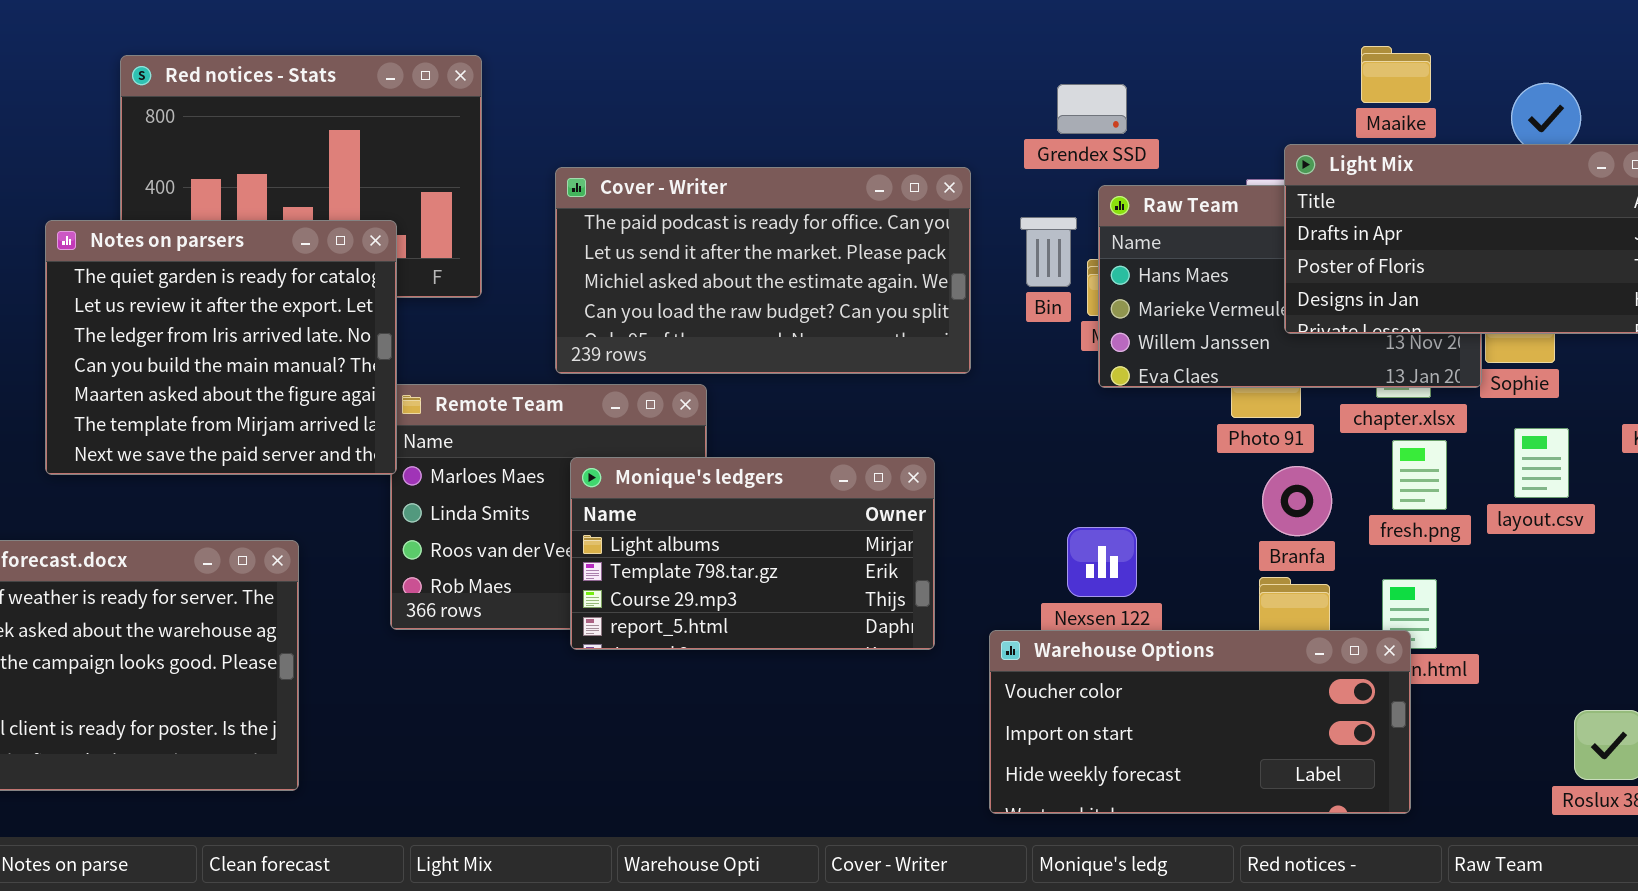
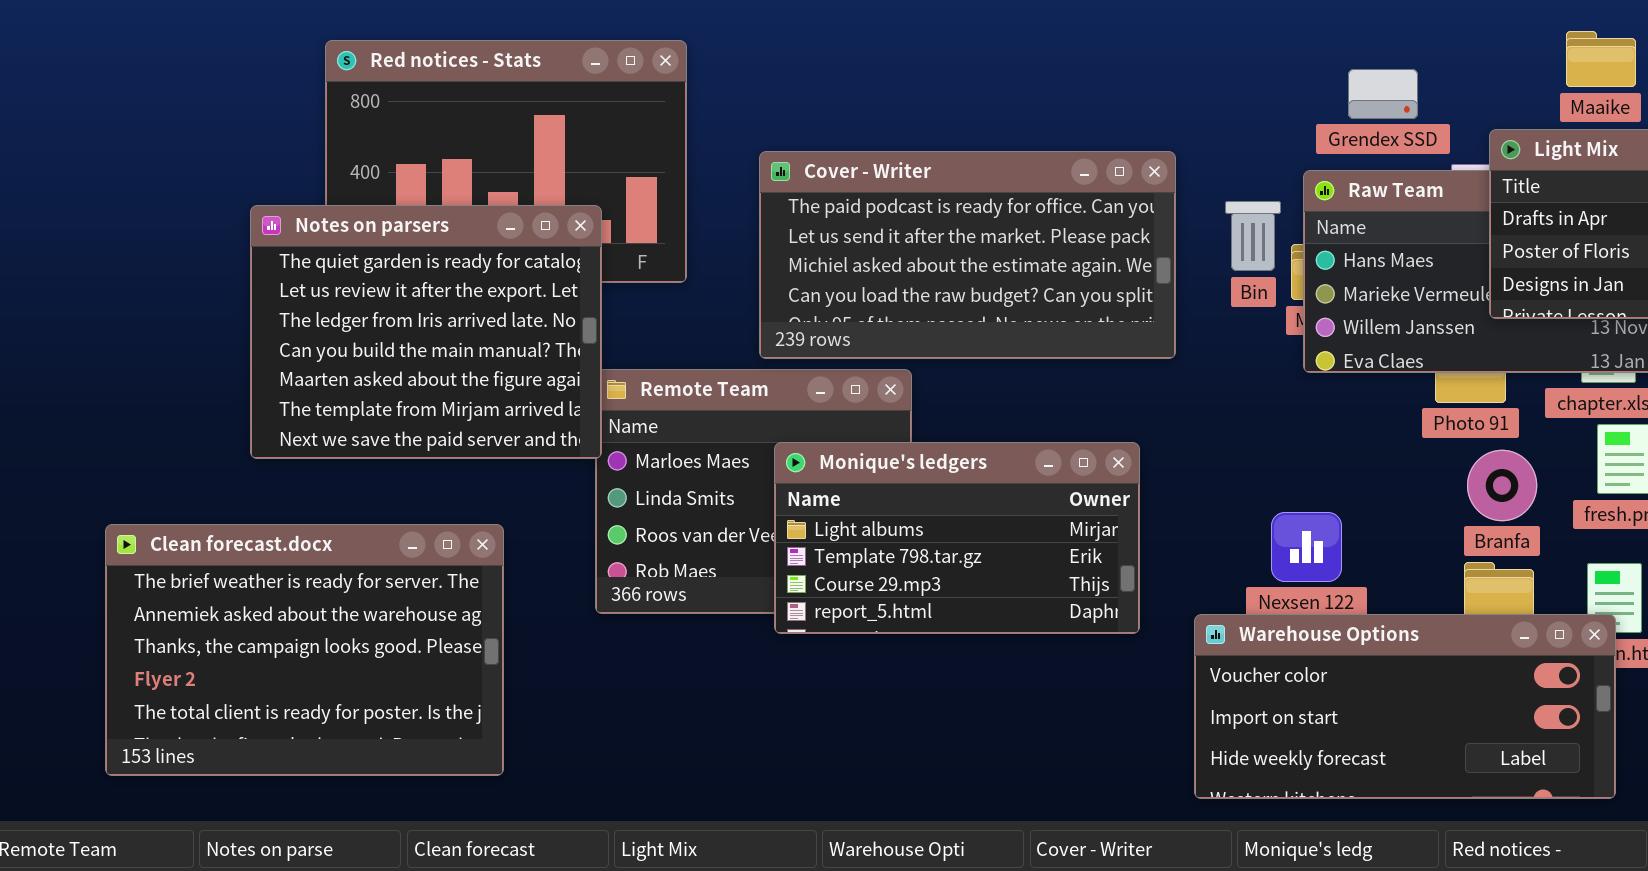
Grendex SSD: [1057,84,1127,134] -> [1348,69,1418,119], moved

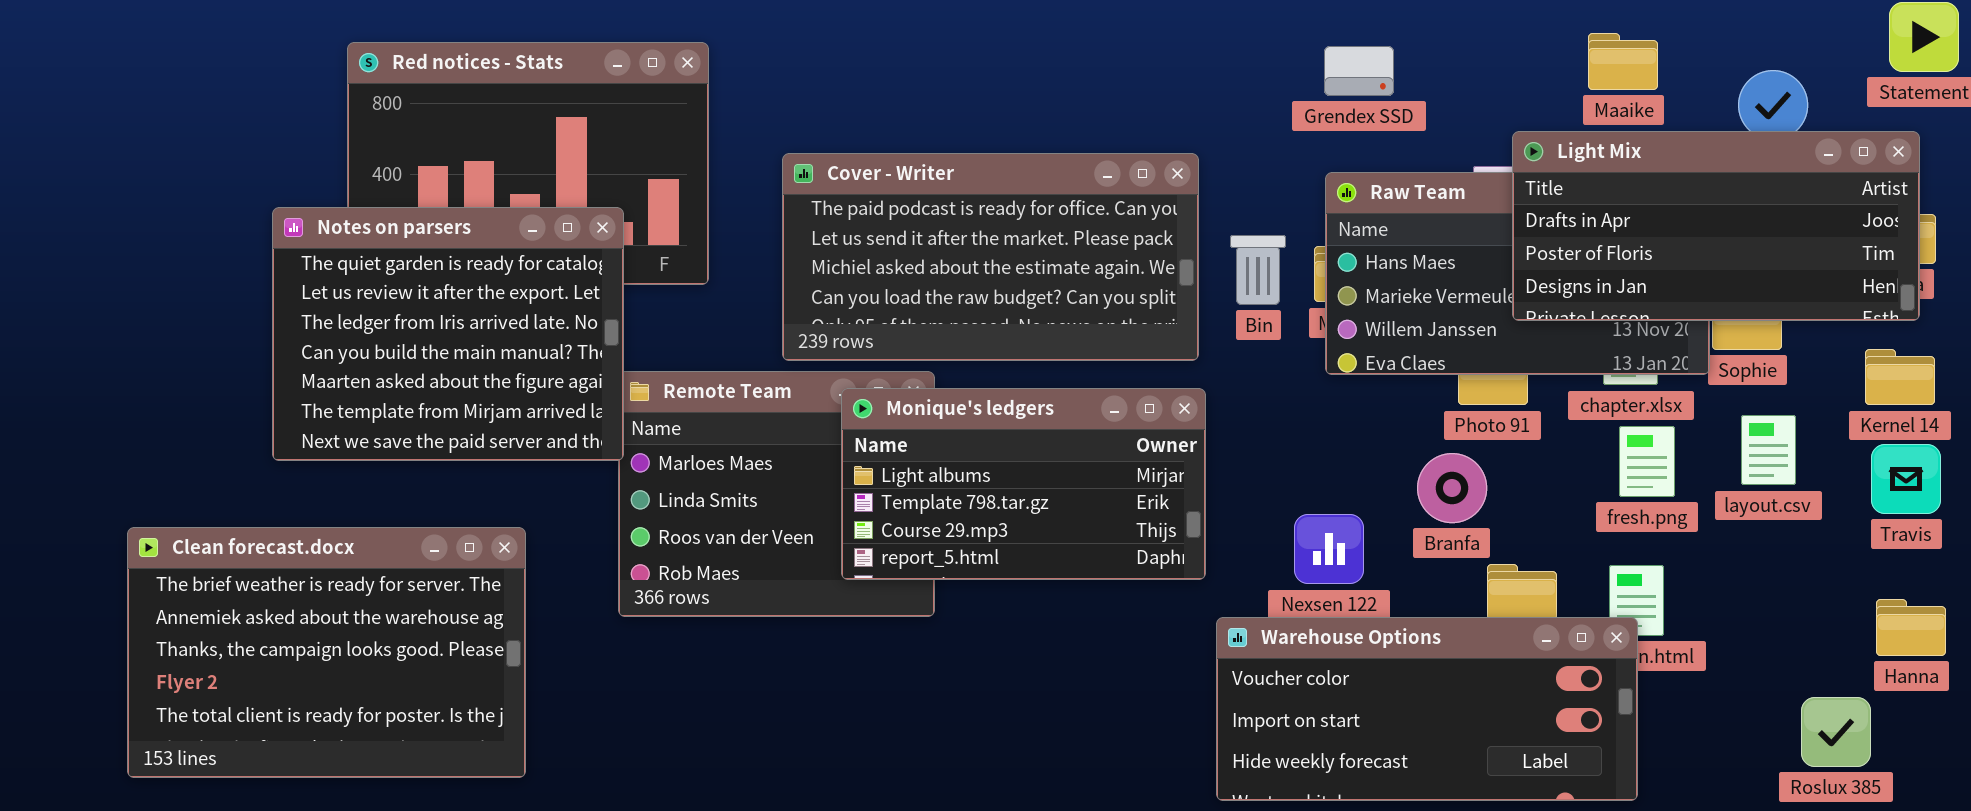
Grendex SSD: [1348,69,1418,119] -> [1324,46,1394,96], moved
Bin: [1225,201,1281,271] -> [1230,235,1286,305], moved
Monique's ledgers: [774,442,1140,634] -> [841,388,1206,580], moved
Branfa: [1467,450,1537,521] -> [1417,453,1487,523], moved

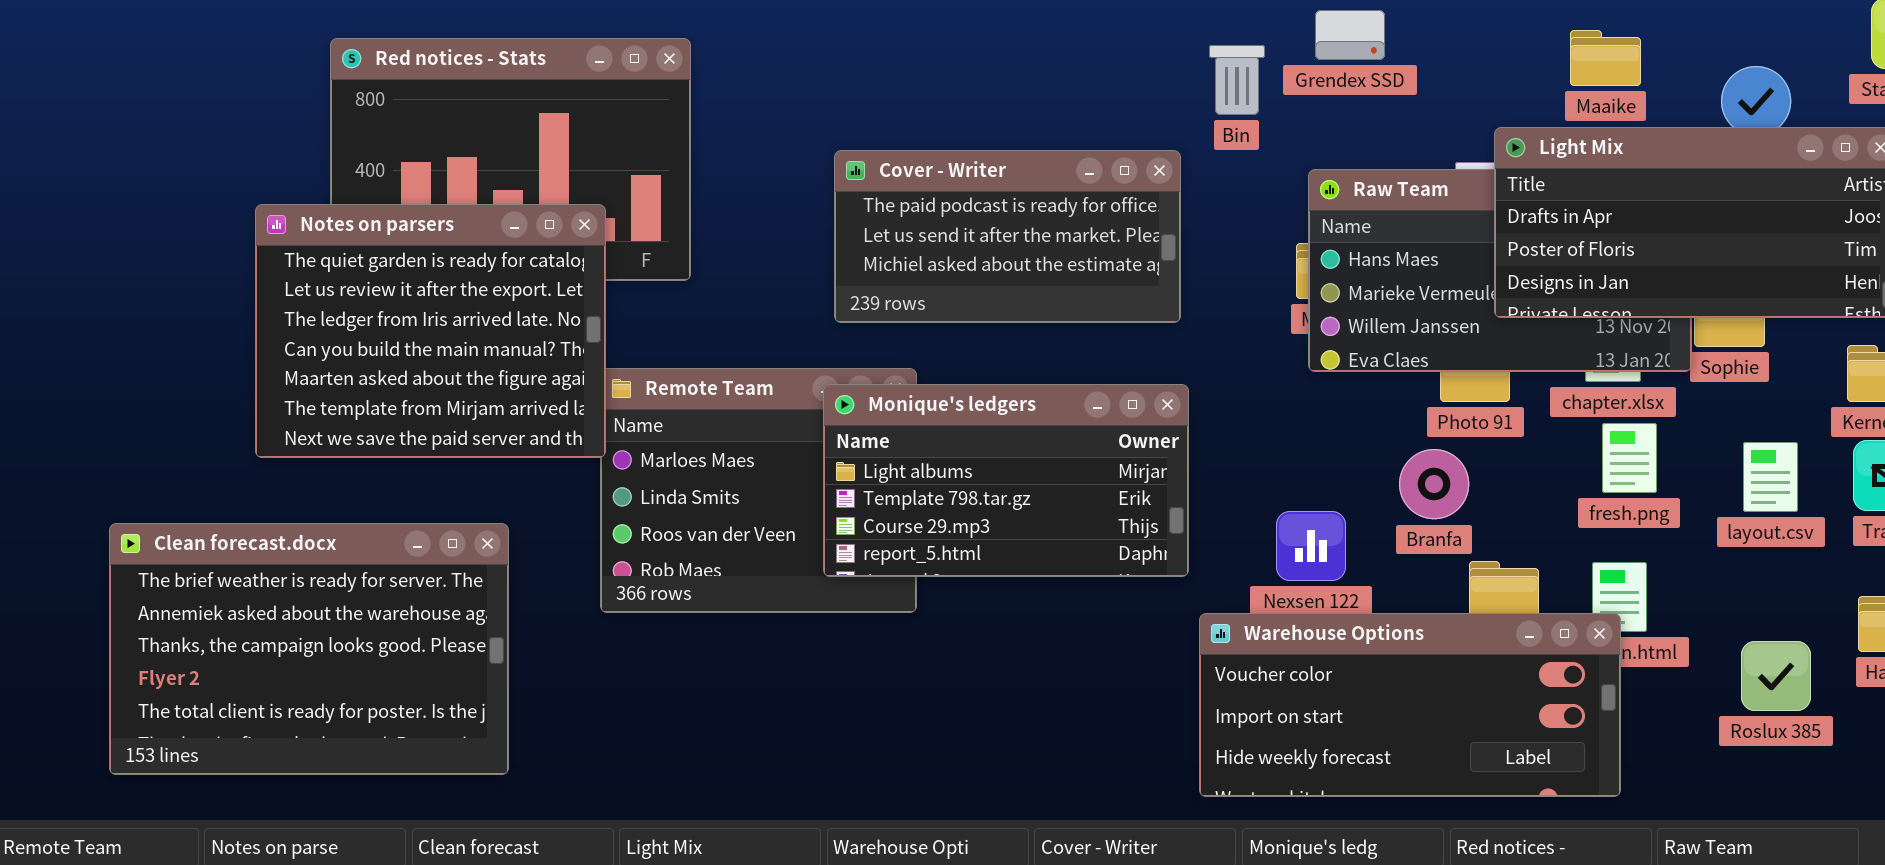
Grendex SSD: [1324,46,1394,96] -> [1315,10,1385,60], moved
Cover - Writer: [782,153,1199,361] -> [834,150,1181,323], resized
Bin: [1230,235,1286,305] -> [1209,45,1265,115], moved
layout.csv: [1741,415,1796,485] -> [1743,442,1798,512], moved
Roslux 385: [1801,697,1871,767] -> [1741,641,1811,711], moved

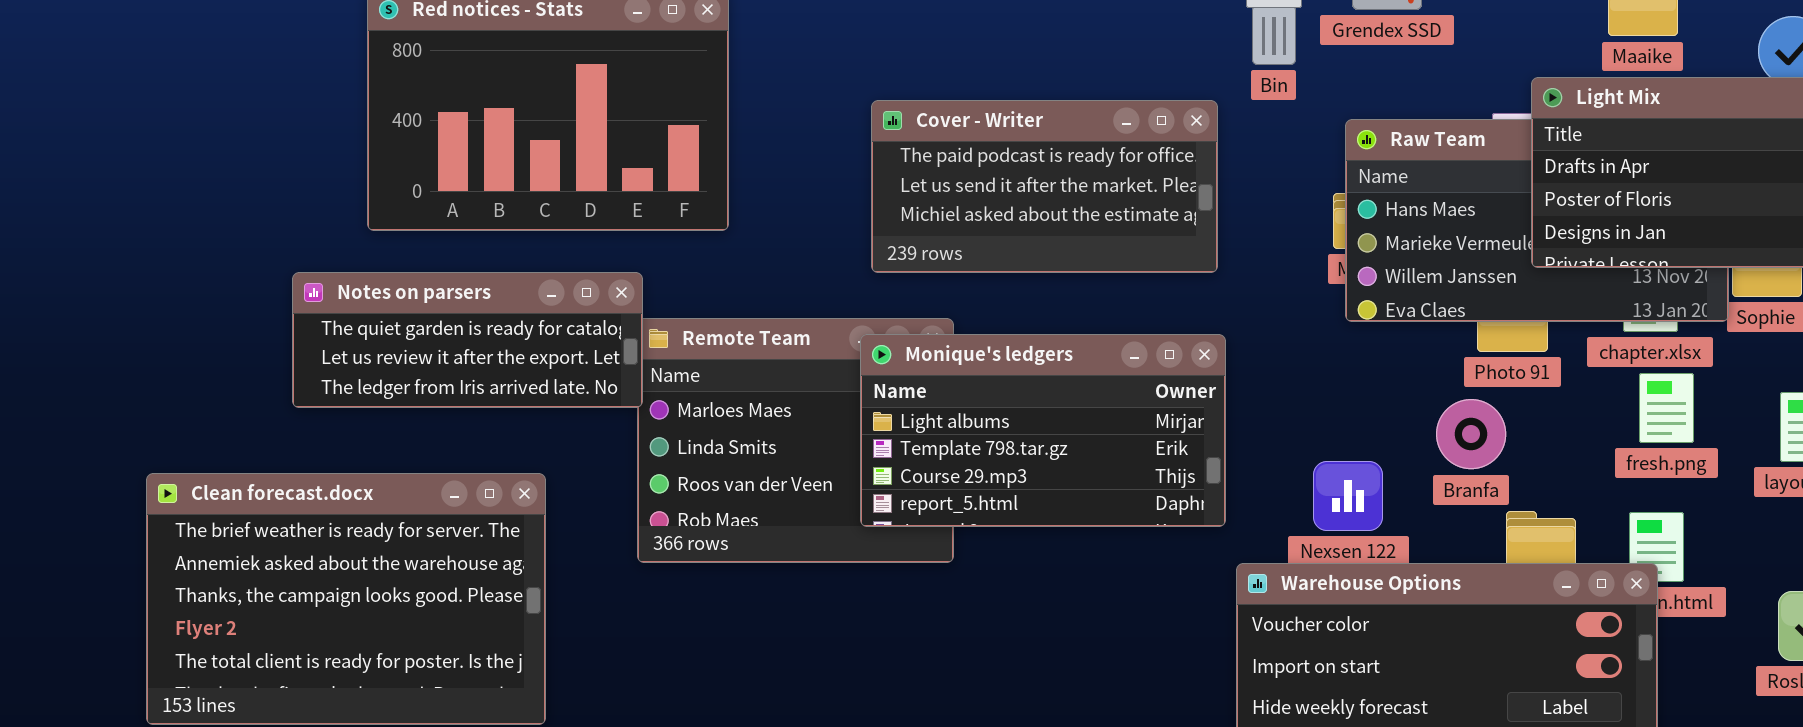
Notes on parsers: [255,204,606,458] -> [292,272,643,408], resized

